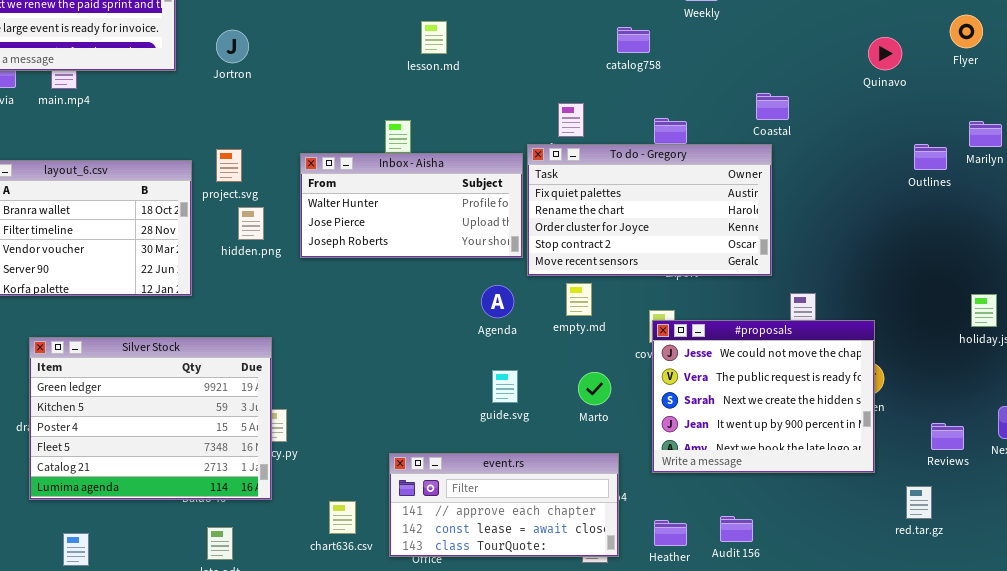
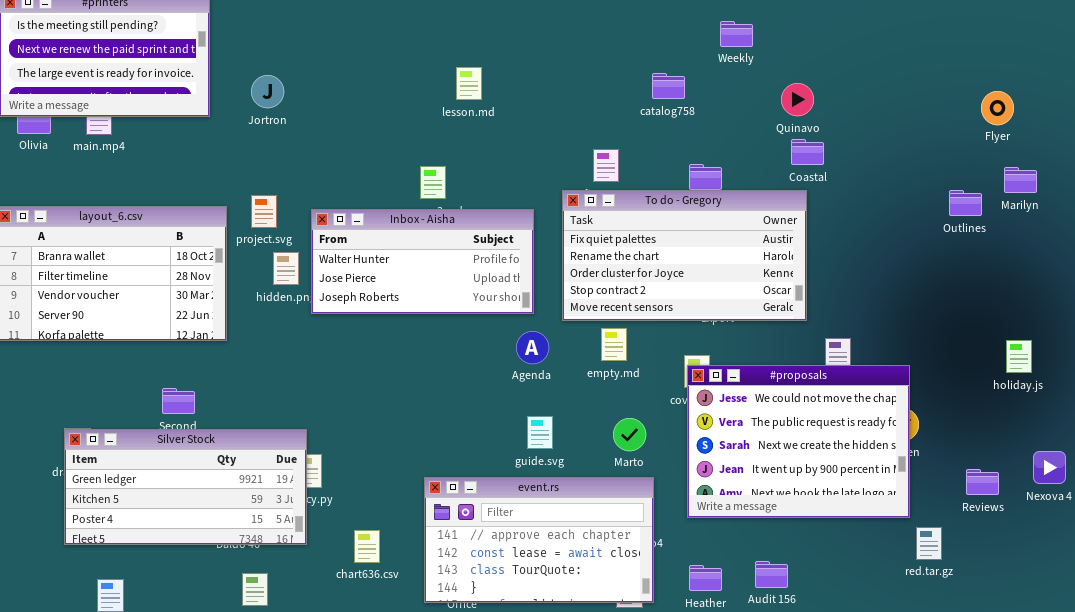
Flyer: [950,15,983,48] -> [981,91,1014,125], moved
Quinavo: [868,37,902,70] -> [781,83,814,116], moved
Inbox - Aisha: [300,153,523,258] -> [311,209,534,314], moved
Silver Stock: [29,337,272,500] -> [64,429,307,545], resized
event.rs: [389,453,619,557] -> [424,477,654,603], resized
red.tar.gz: [906,486,932,519] -> [916,527,942,560], moved
chart636.csv: [329,501,356,534] -> [354,530,380,563], moved

